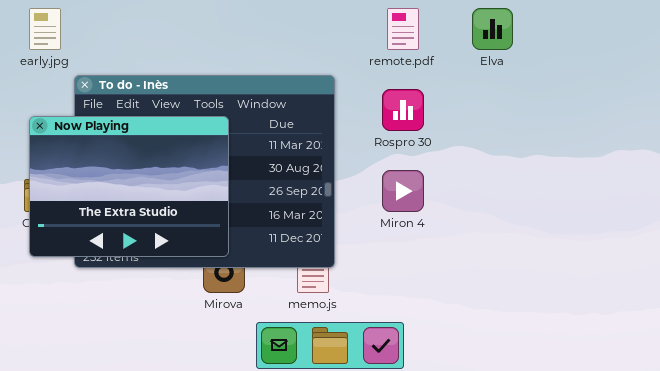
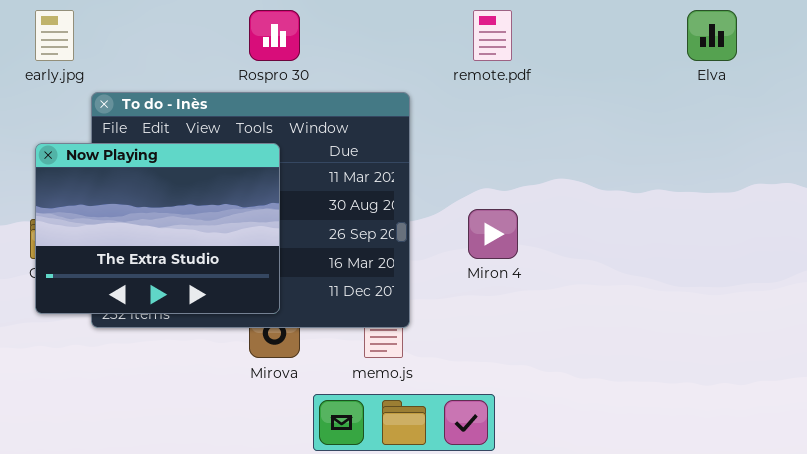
Elva: [472,8,513,50] -> [687,10,737,61], moved
Rospro 30: [382,89,424,131] -> [249,10,300,61], moved

